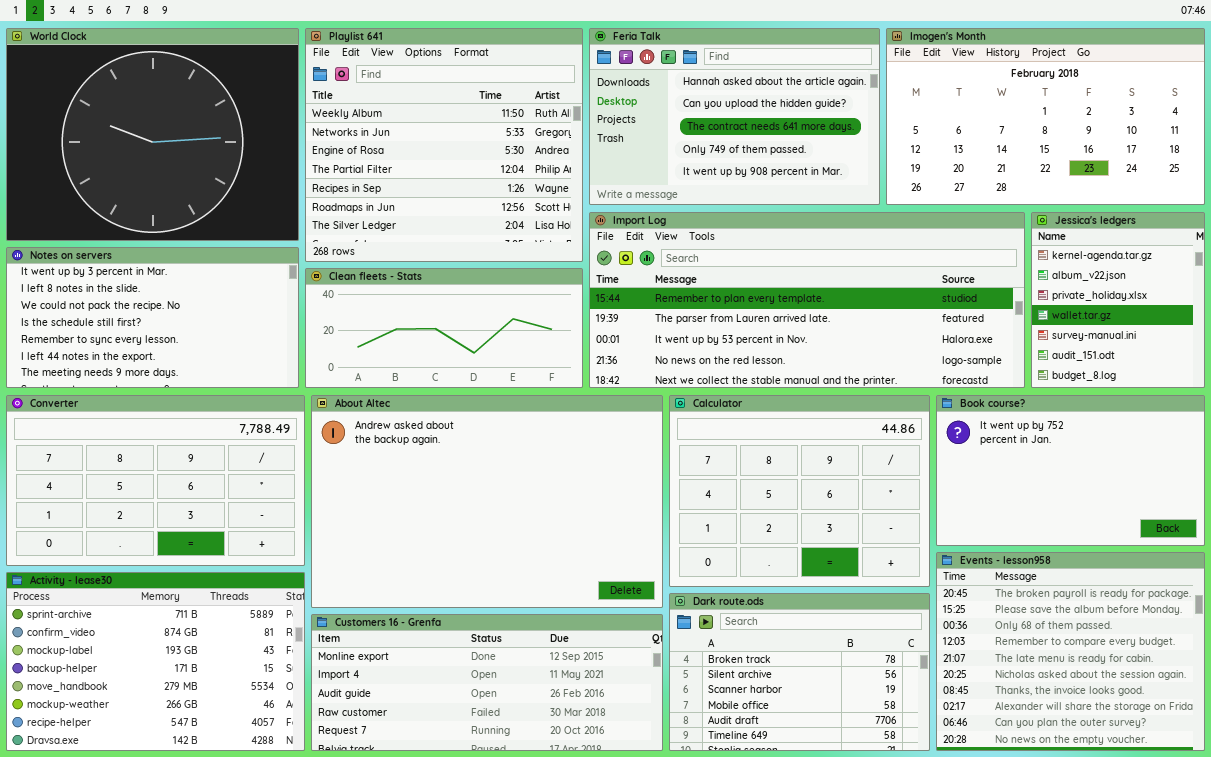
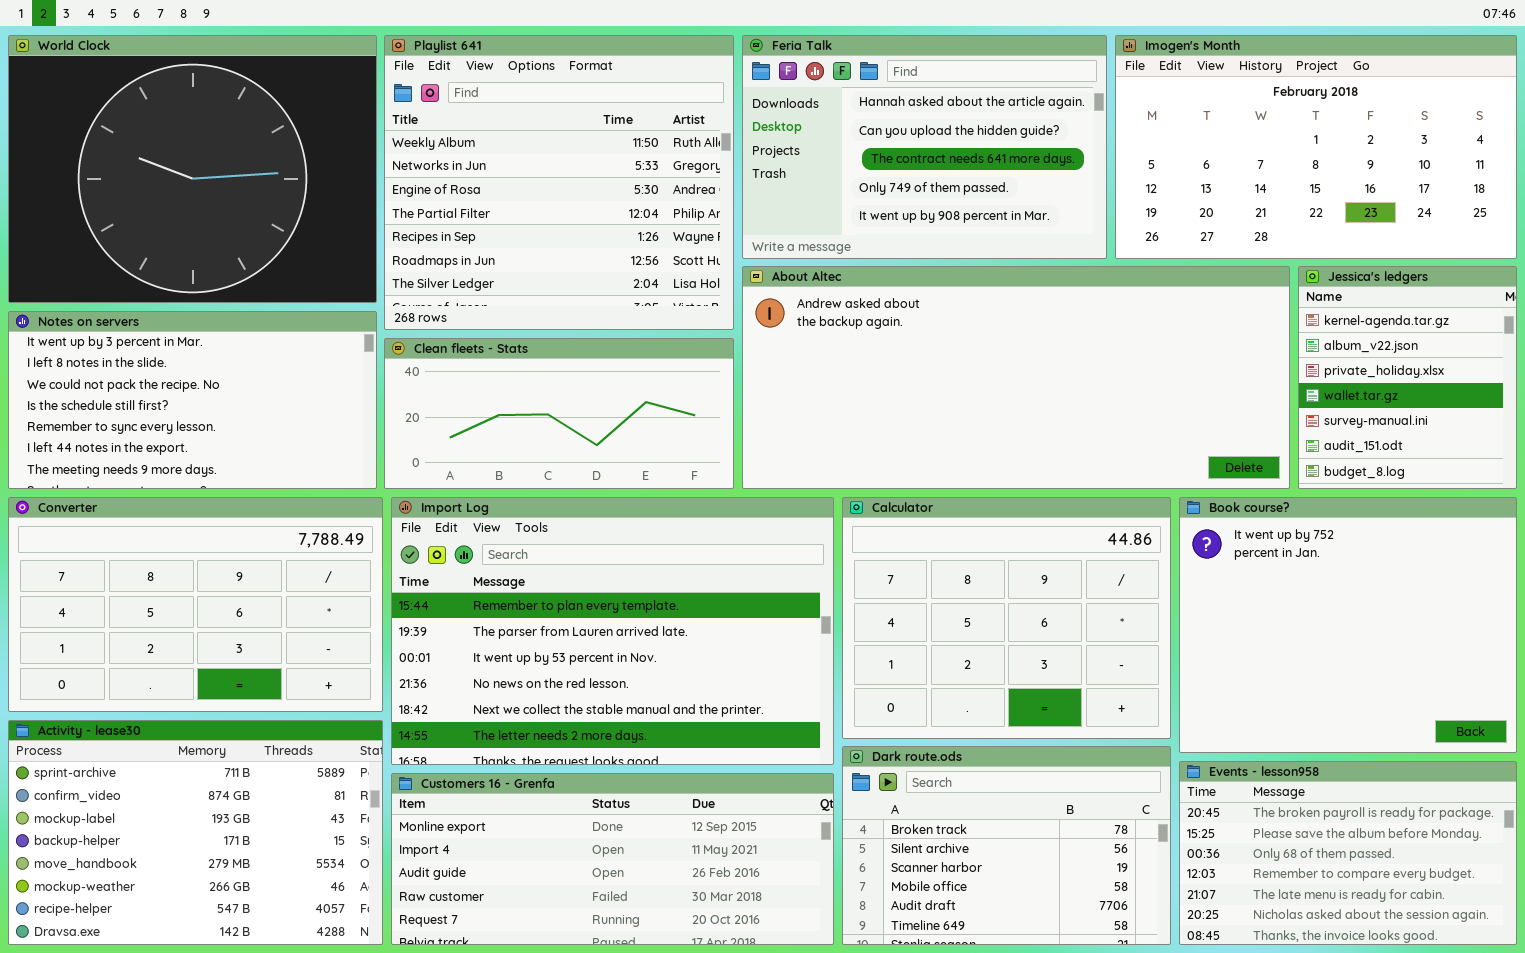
Import Log: [589,212,1025,388] -> [391,497,834,765], moved, resized
About Altec: [311,395,663,608] -> [742,266,1290,489], moved, resized
Book course?: [936,395,1205,546] -> [1179,497,1517,753], resized
Events - lesson958: [936,552,1205,751] -> [1179,761,1517,945], resized

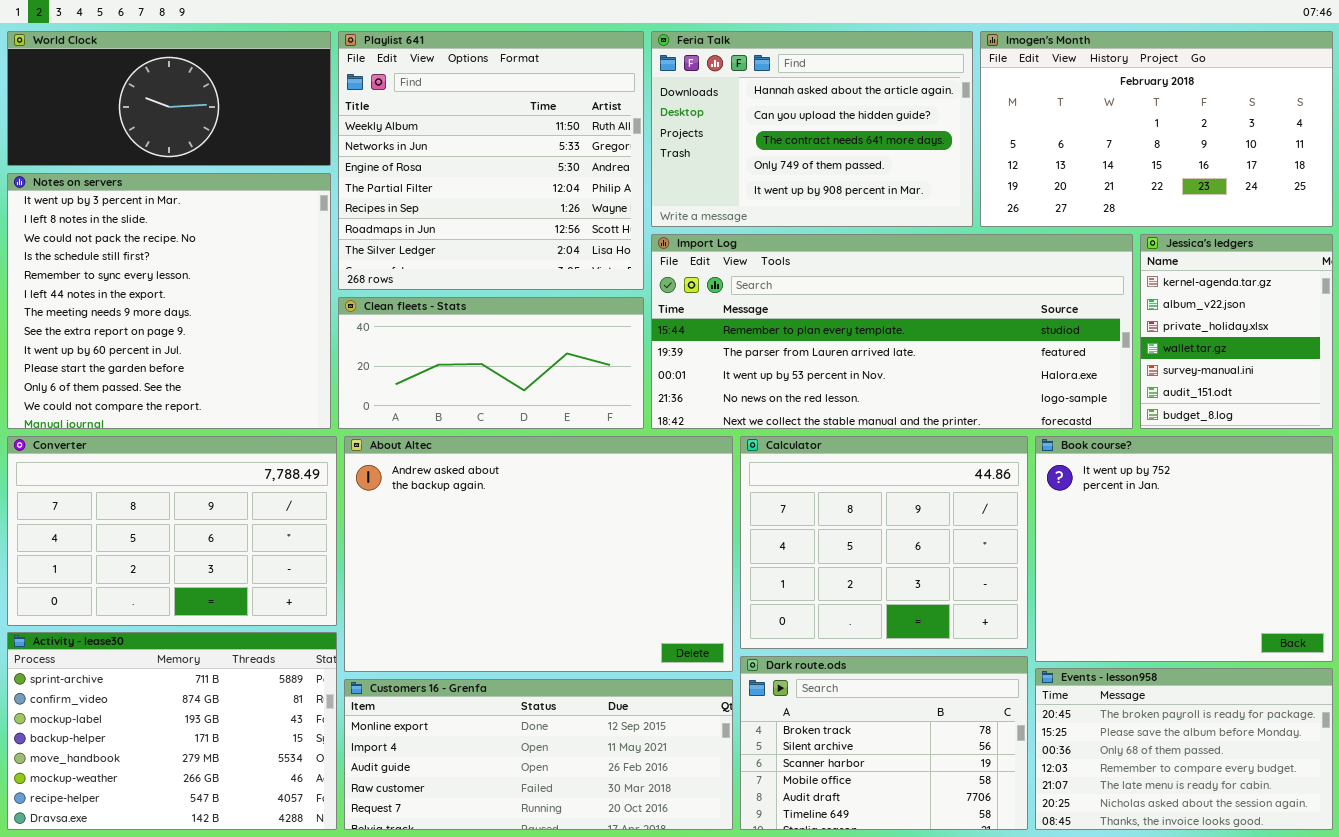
World Clock: [8,35,377,303] -> [7,31,331,166], resized
About Altec: [742,266,1290,489] -> [344,436,733,672], moved, resized
Notes on servers: [8,311,377,489] -> [7,173,331,429], resized
Import Log: [391,497,834,765] -> [651,234,1133,429], moved, resized

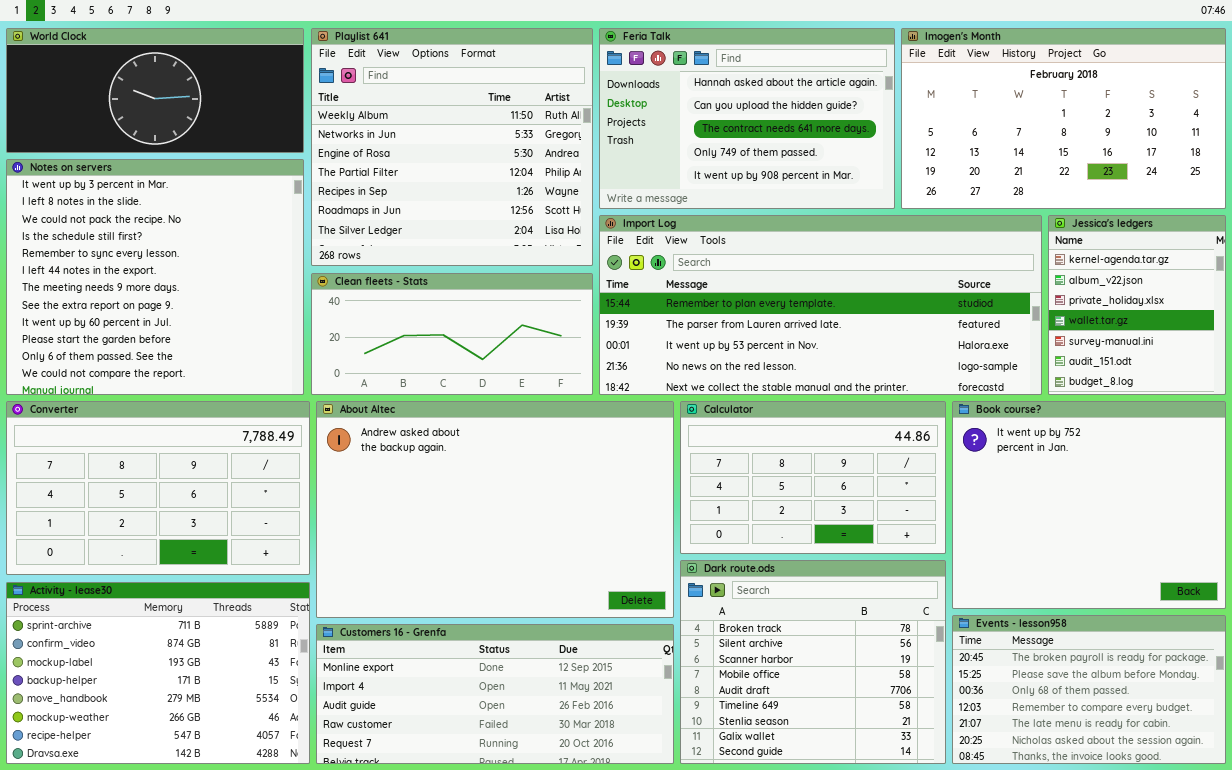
Calculator: [740,436,1028,649] -> [680,401,946,554], resized
Dark route.ods: [740,656,1028,830] -> [680,560,946,764], resized

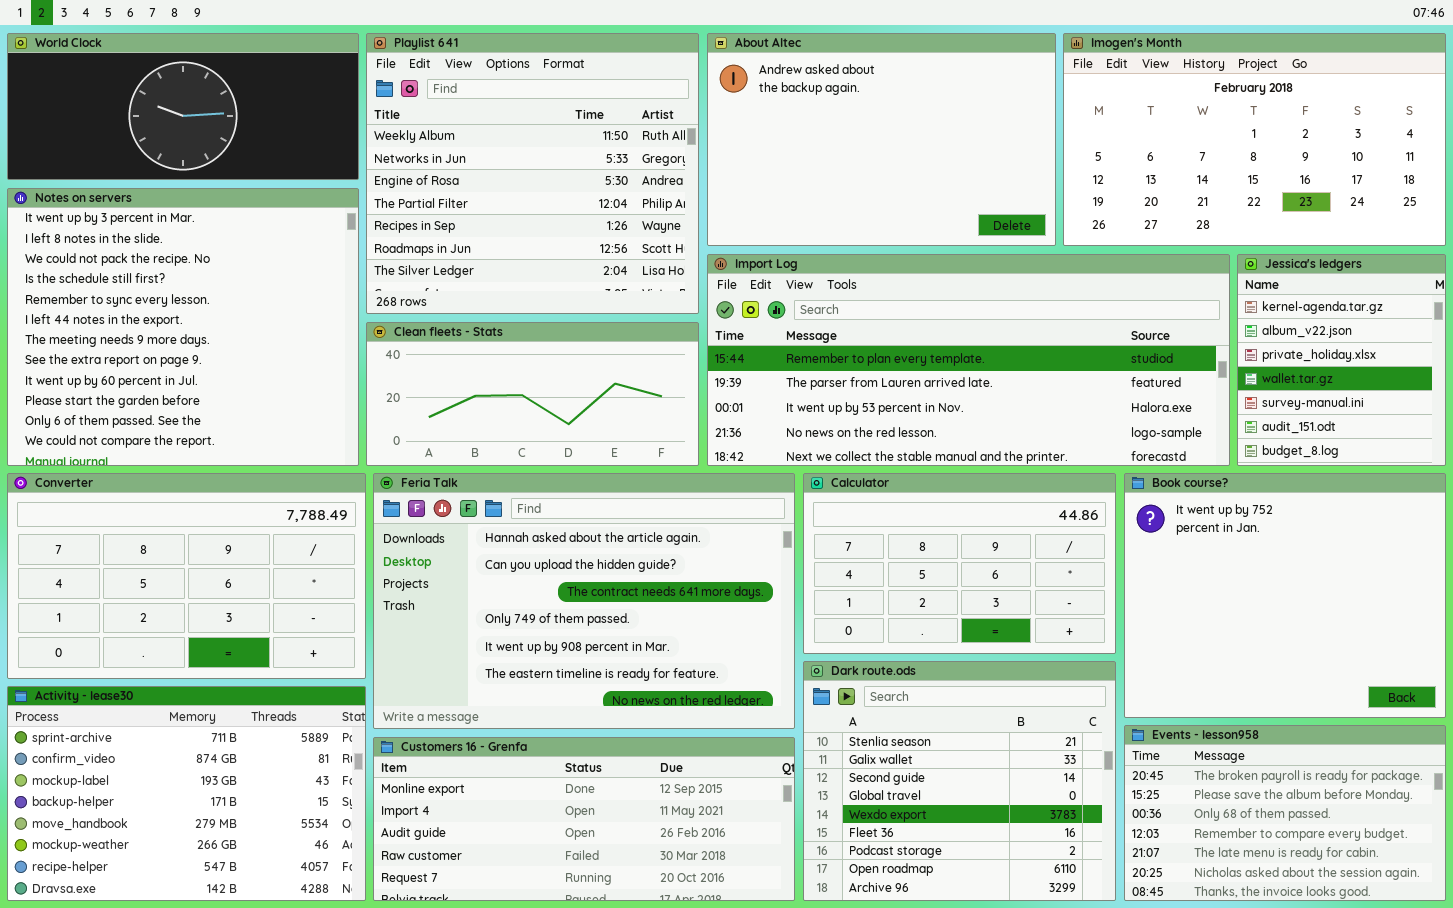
Feria Talk: [599,28,895,209] -> [373,473,795,729], moved, resized
About Altec: [316,401,674,618] -> [707,33,1056,246], moved, resized
Dark route.ods: [680,560,946,764] -> [803,661,1116,901], scrolled down 6 rows

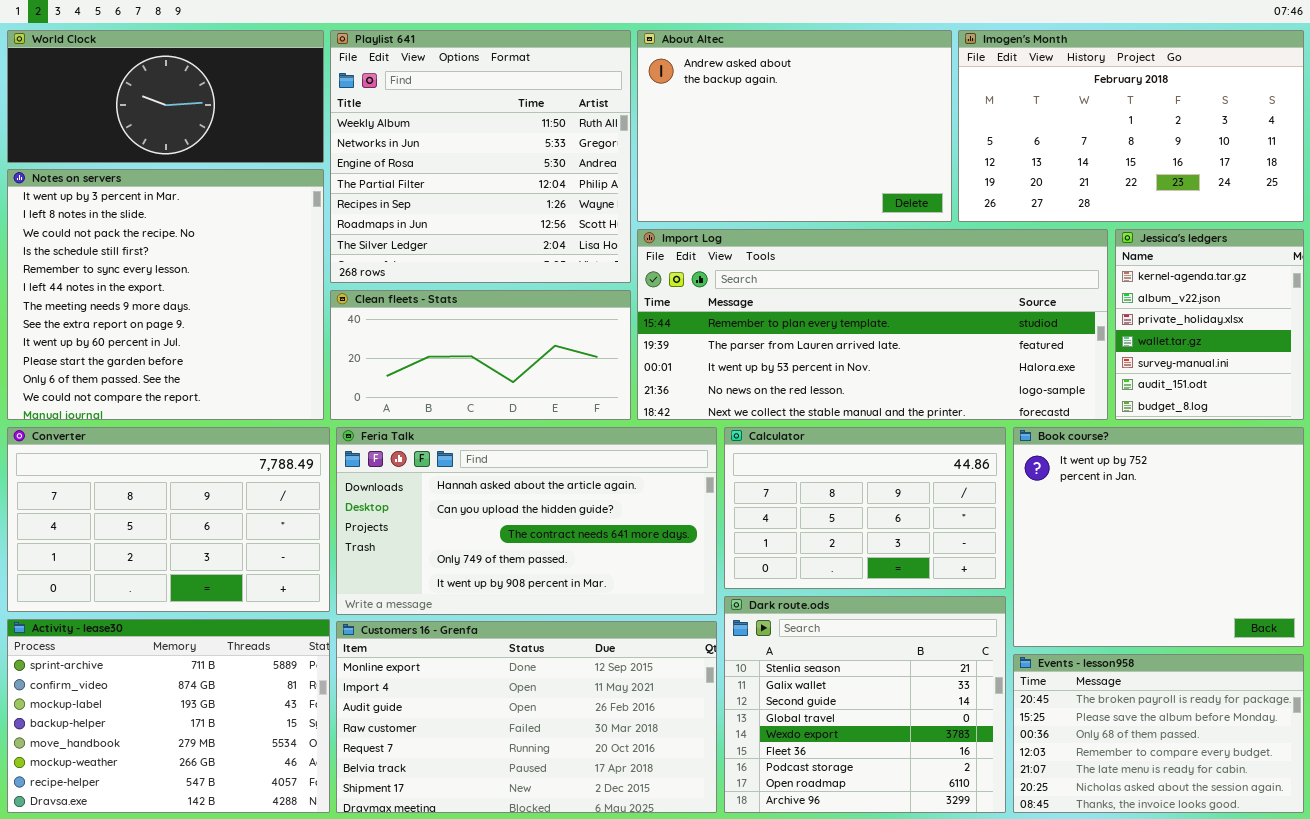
Feria Talk: [373,473,795,729] -> [336,427,717,615], resized
Customers 16 - Grenfa: [373,737,795,901] -> [336,621,717,813], resized

